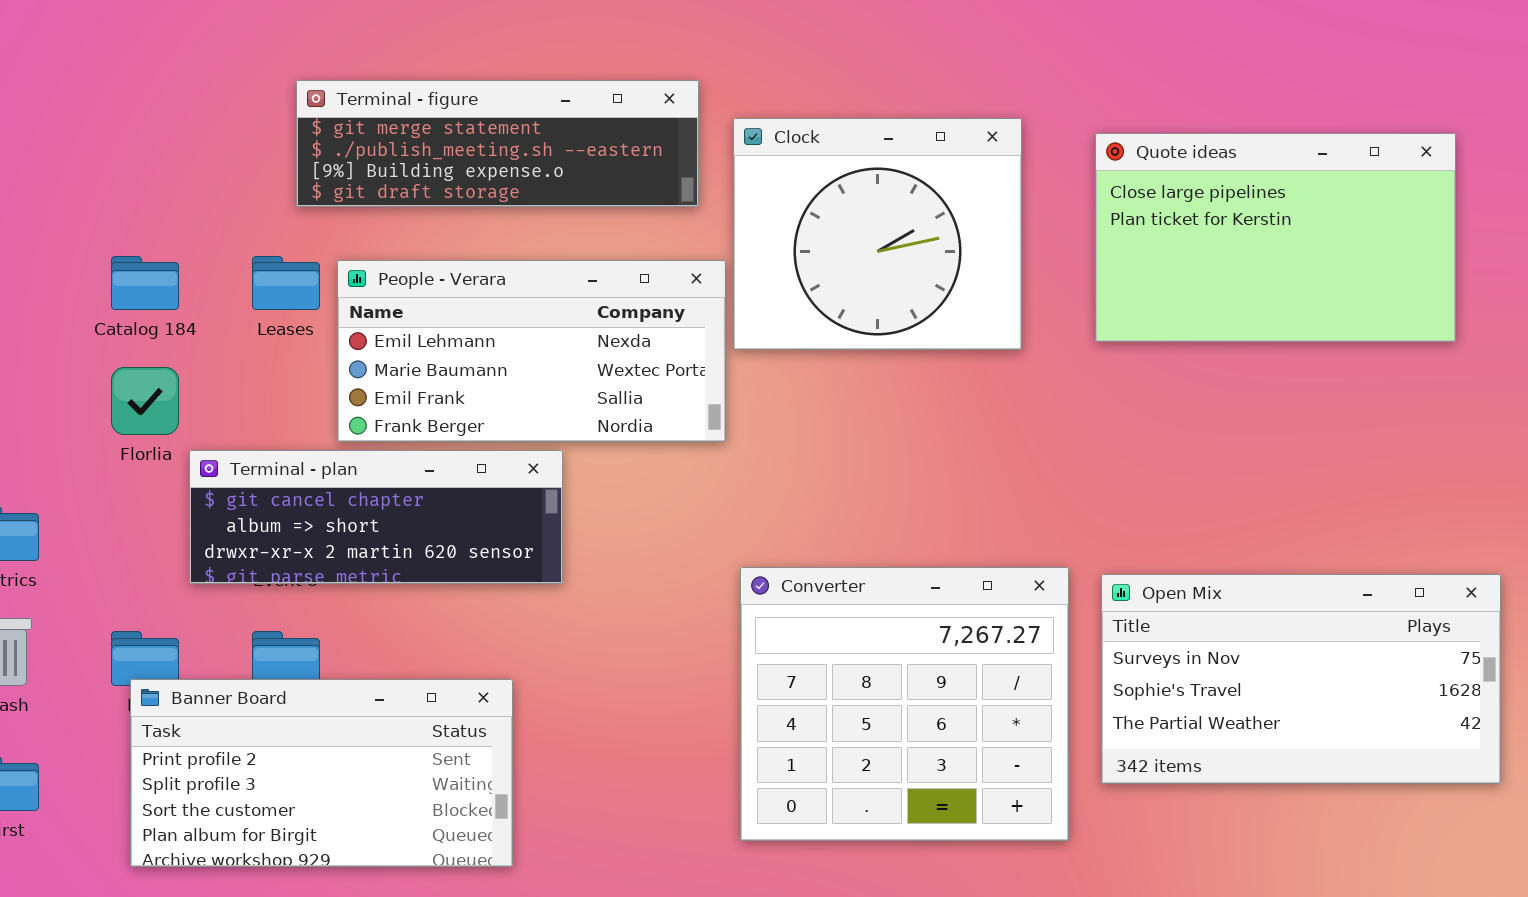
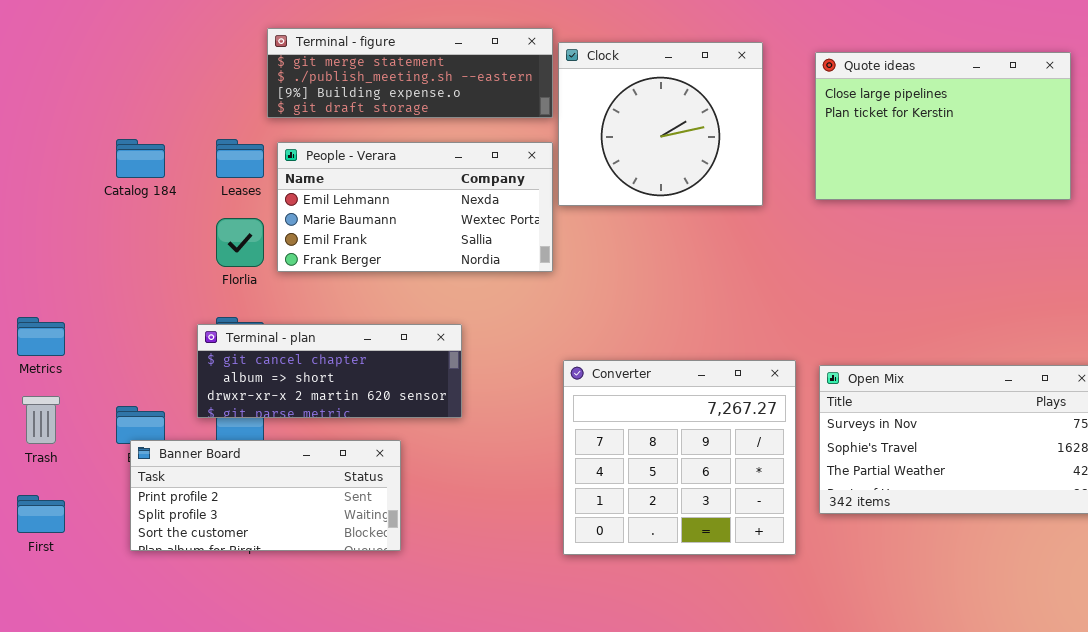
Terminal - figure: [296,80,699,207] -> [267,28,553,118], moved
Florlia: [111,367,179,435] -> [216,218,264,267], moved
Terminal - plan: [189,450,563,584] -> [197,324,462,418], moved
Banner Board: [130,679,513,867] -> [130,440,401,551], resized

